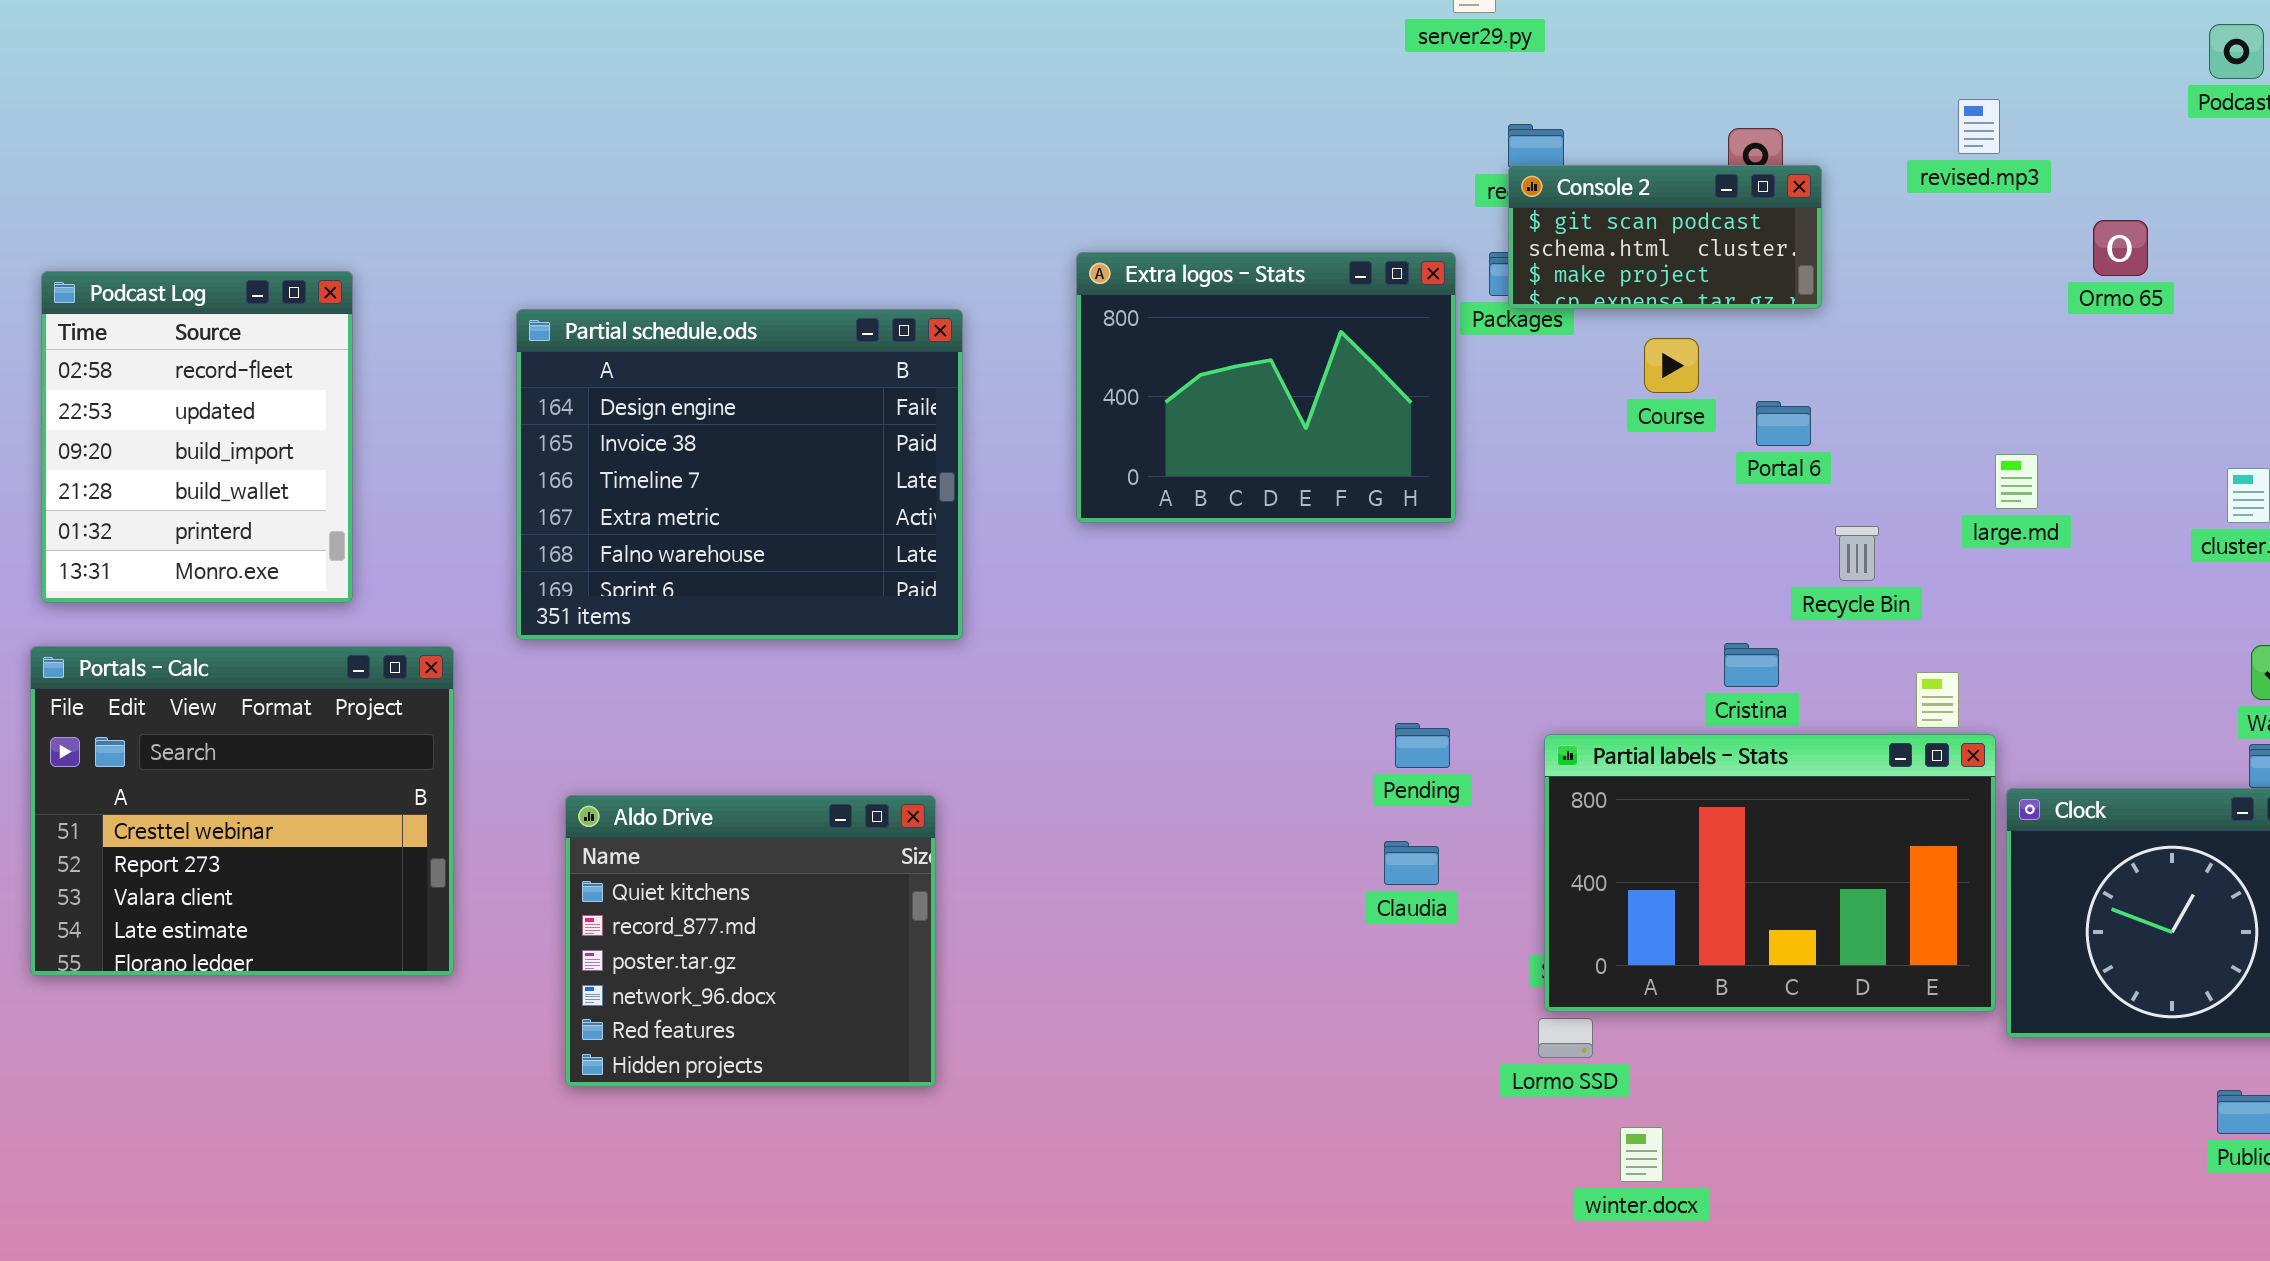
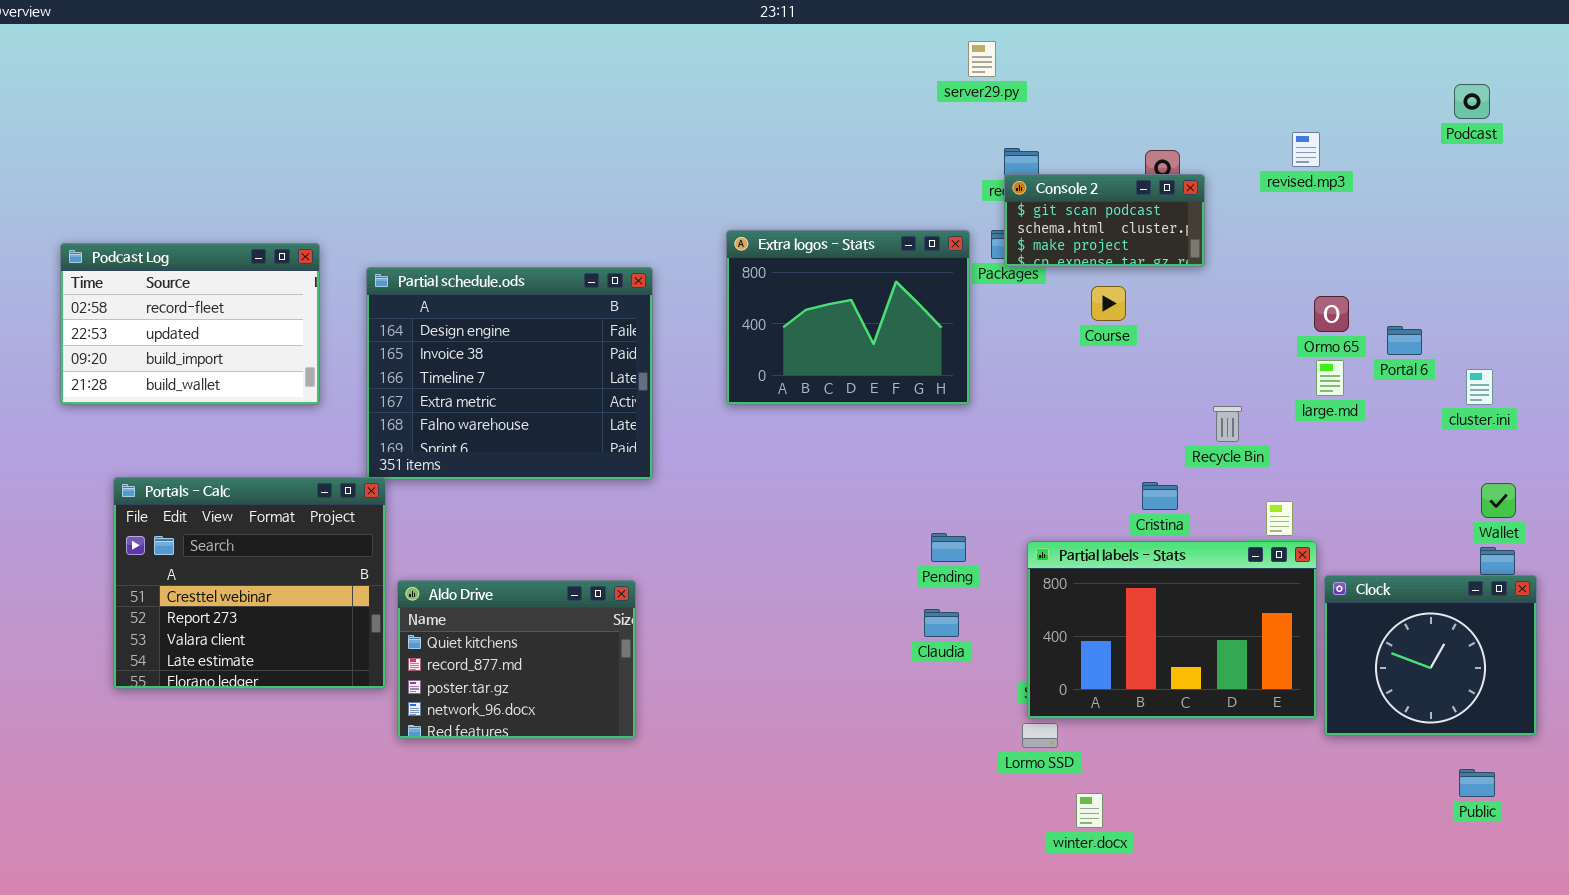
Ormo 65: [2093,220,2148,276] -> [1314,296,1349,332], moved
Podcast Log: [41,271,353,603] -> [60,243,320,405], resized
Portal 6: [1756,401,1811,446] -> [1387,326,1422,355], moved
Portals - Calc: [30,646,454,976] -> [113,477,386,689], moved
Aldo Drive: [565,795,936,1087] -> [397,580,636,739], resized

